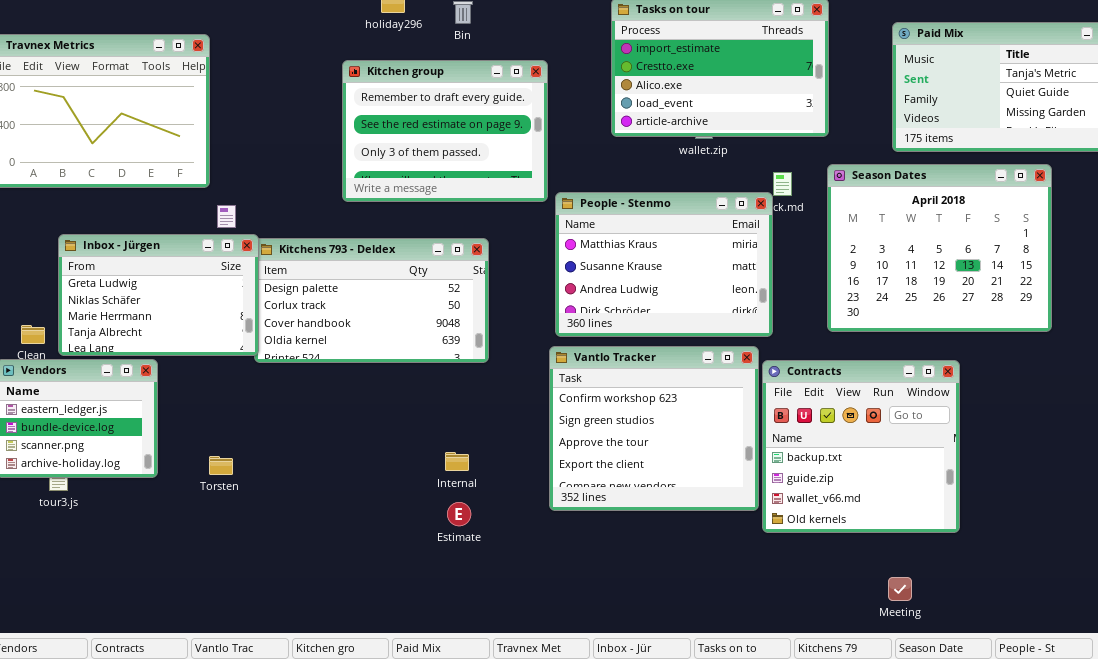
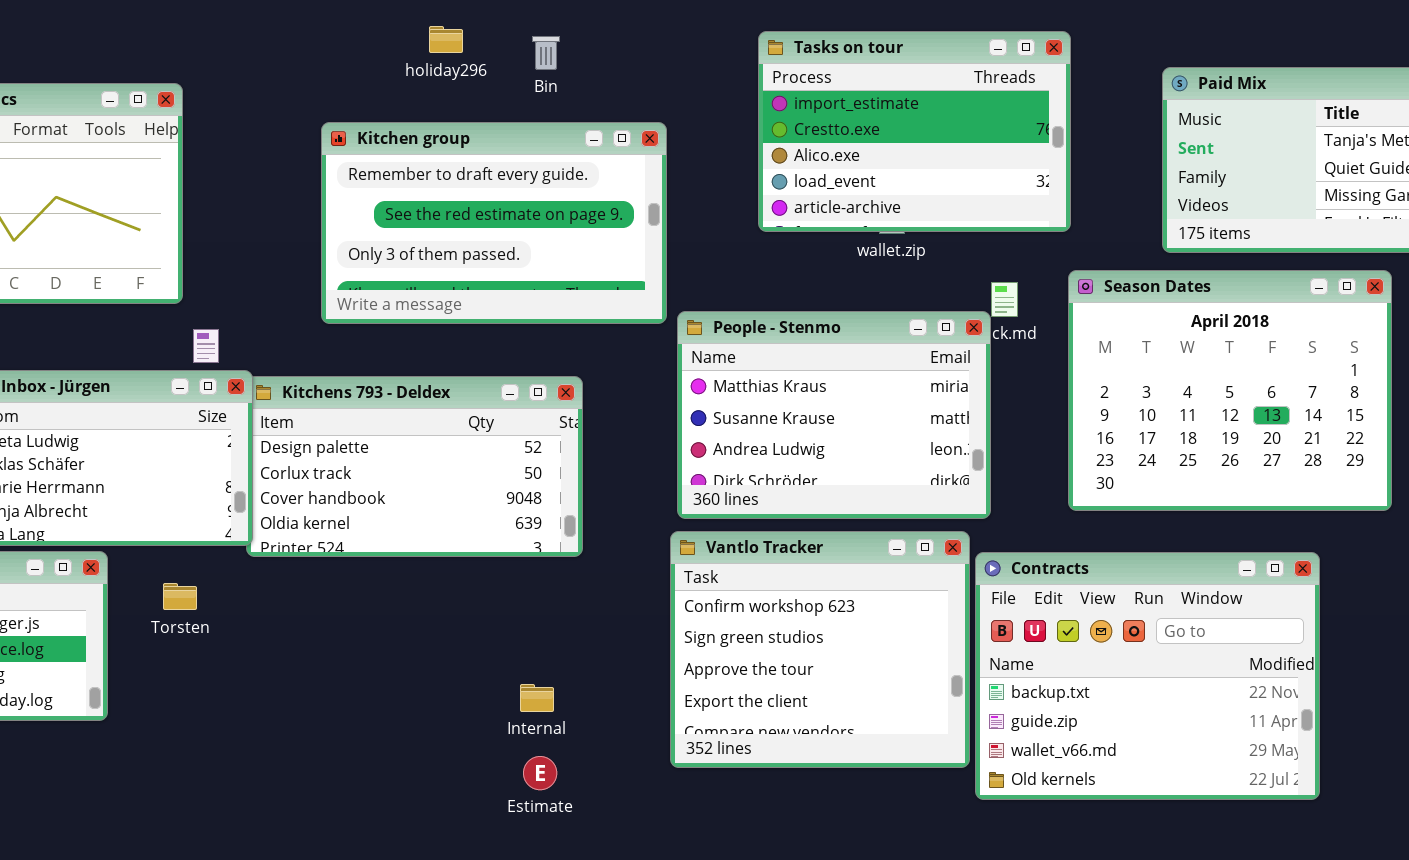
Kitchen group: [342,60,548,202] -> [321,122,667,324], resized
Contracts: [762,360,960,533] -> [975,552,1320,800], resized
Torsten: [209,456,233,475] -> [163,583,197,610], moved

